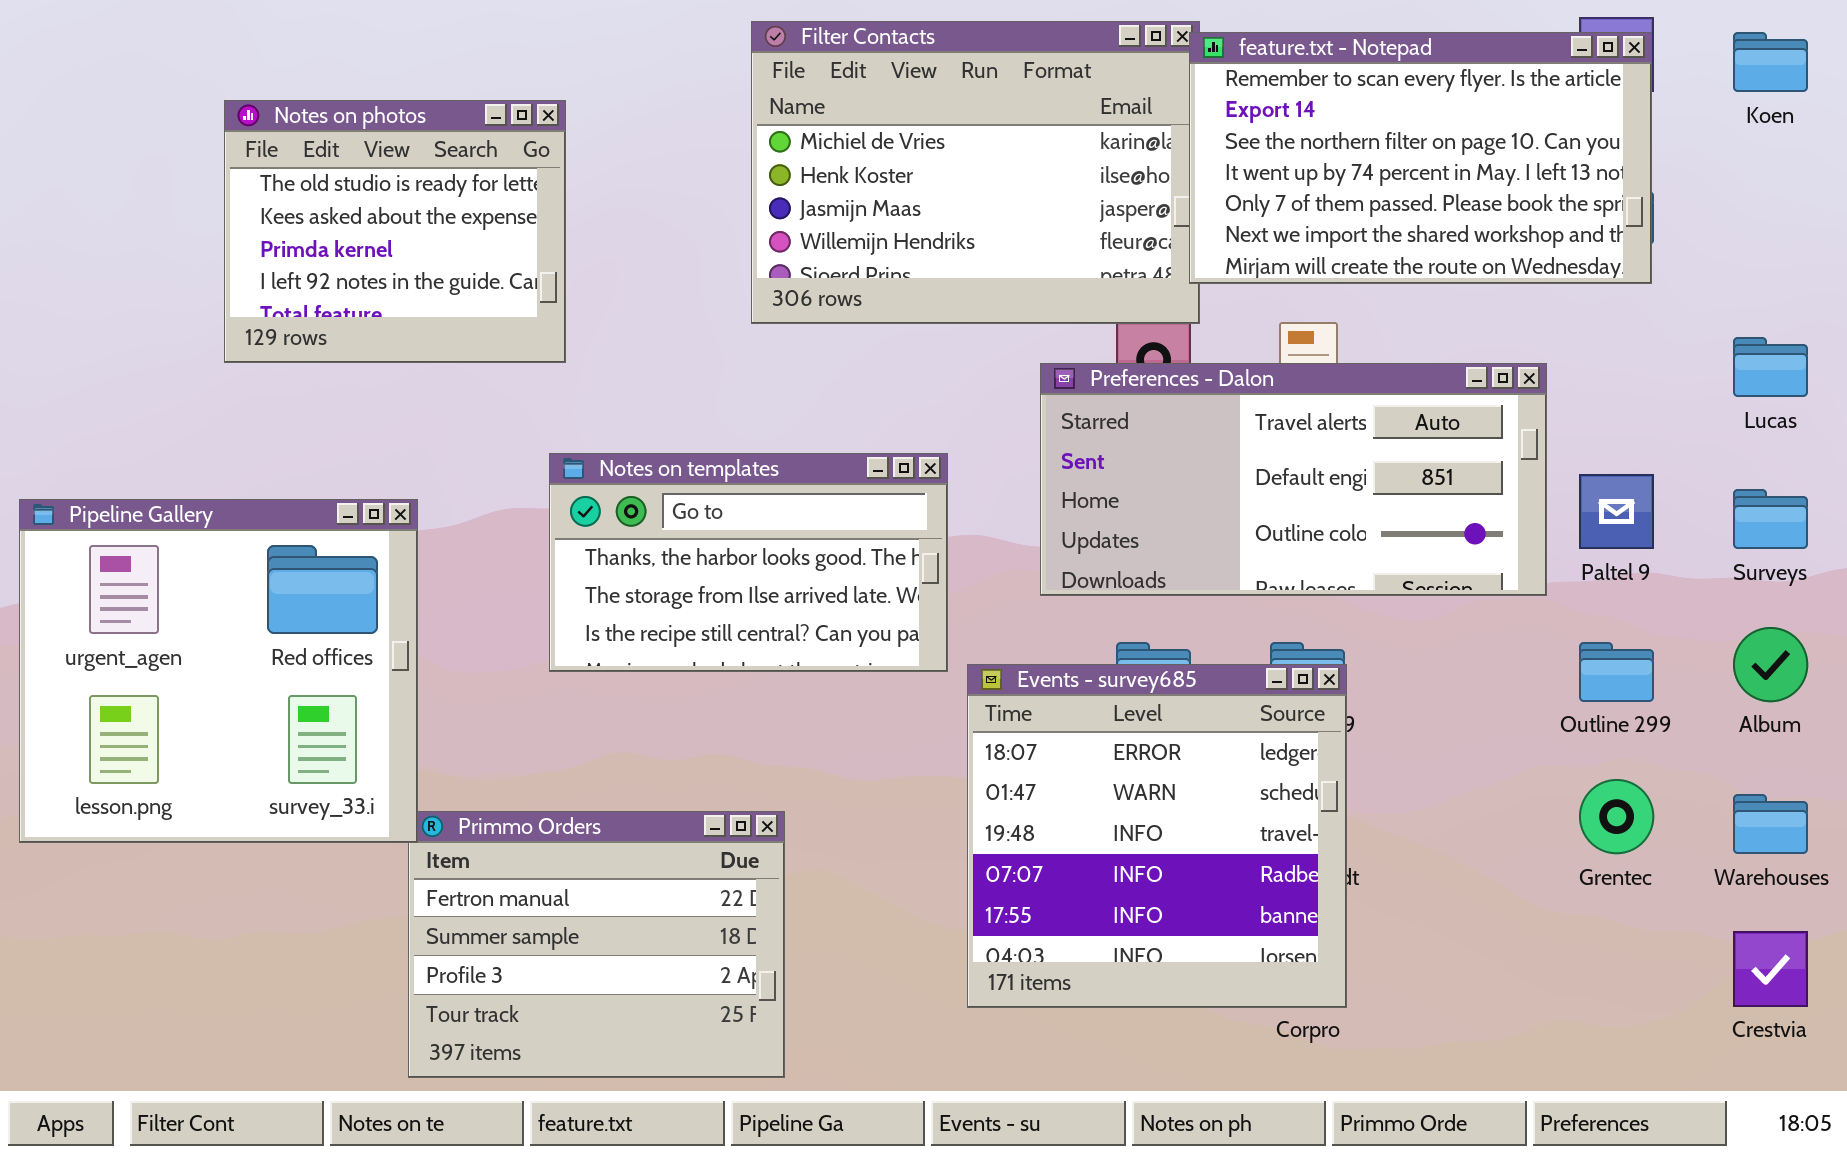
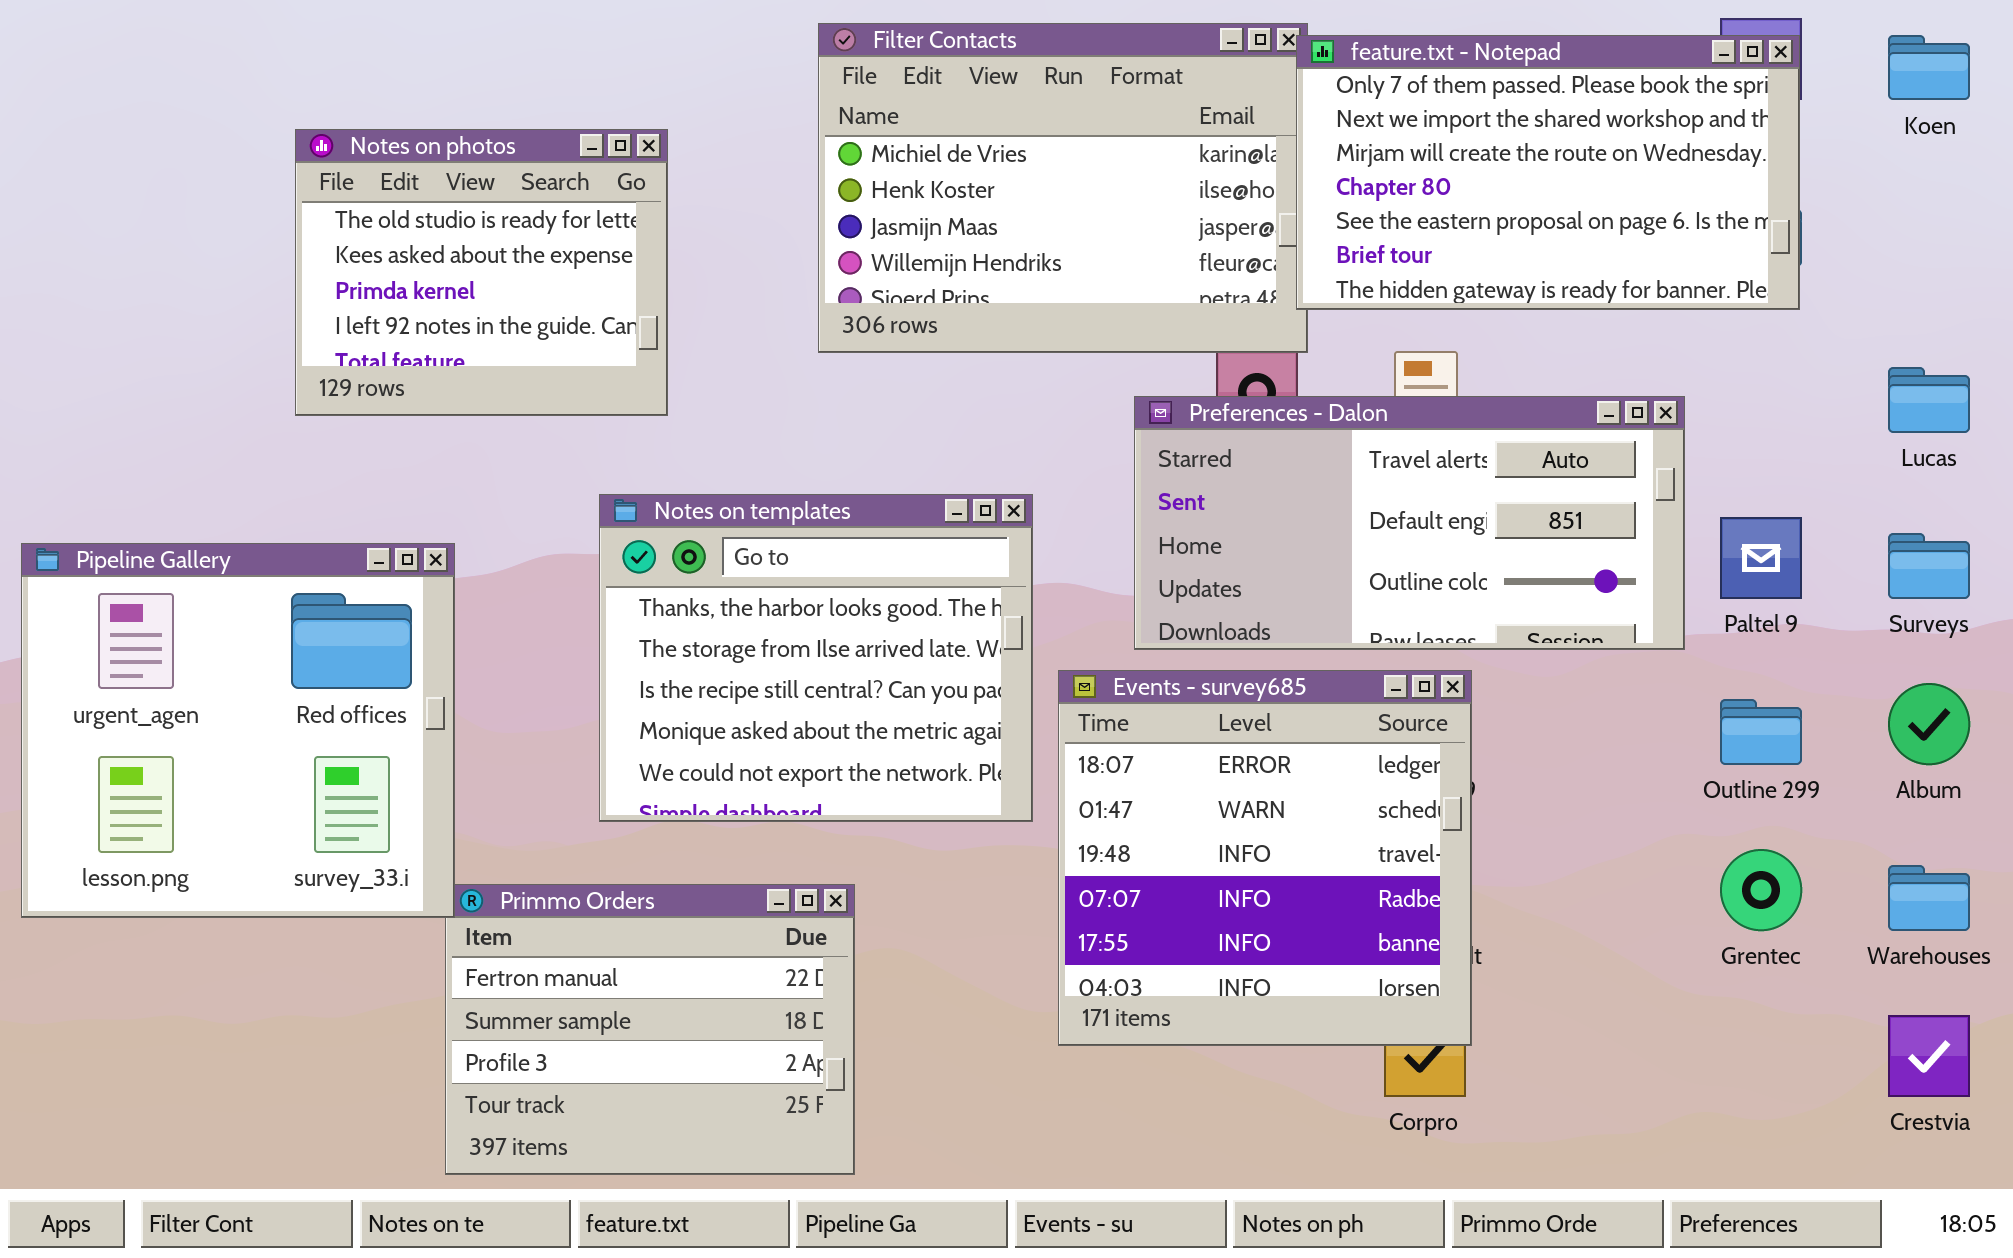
feature.txt - Notepad: [1189,32,1652,284] -> [1296,35,1800,310], scrolled down 4 rows
Notes on photos: [224,100,566,363] -> [295,129,668,416], moved
Notes on templates: [549,453,948,672] -> [599,494,1033,822], resized
Events - survey685: [967,664,1347,1008] -> [1058,670,1472,1046], moved

